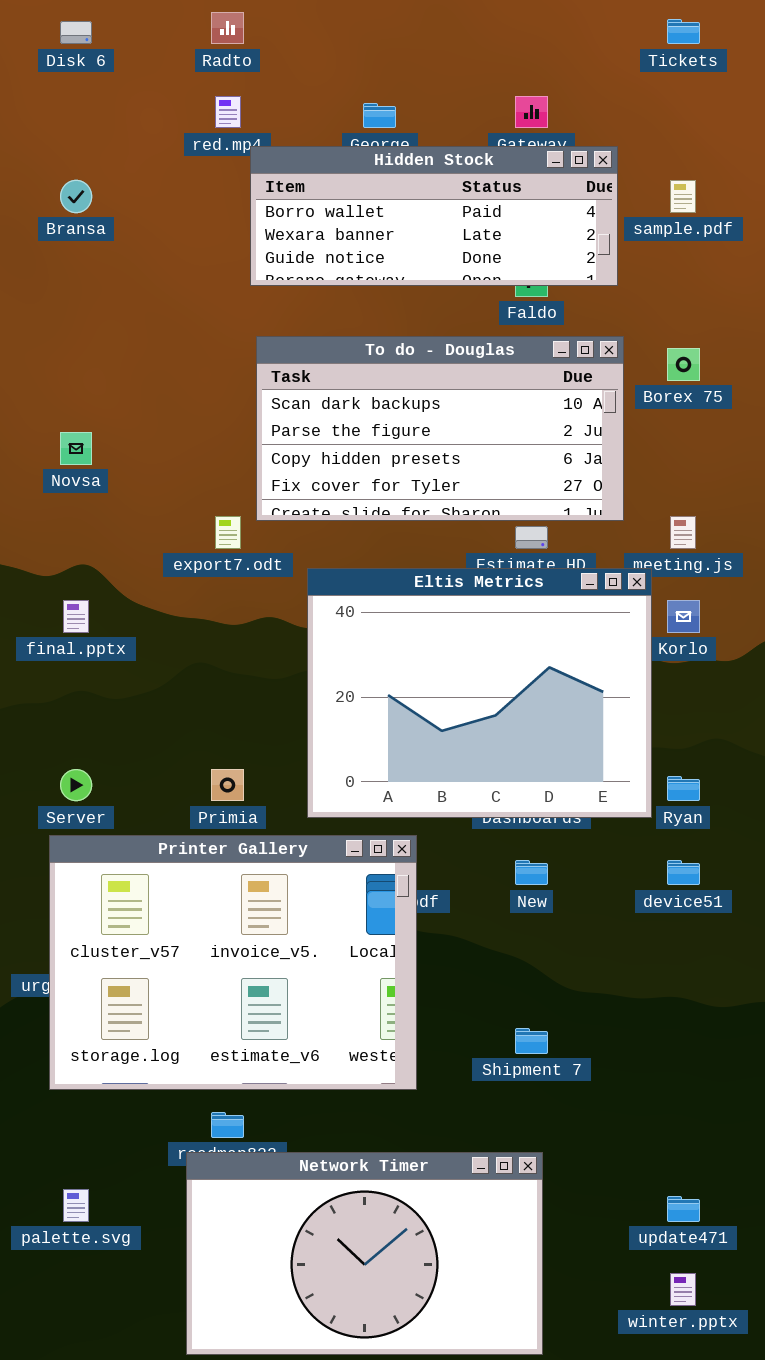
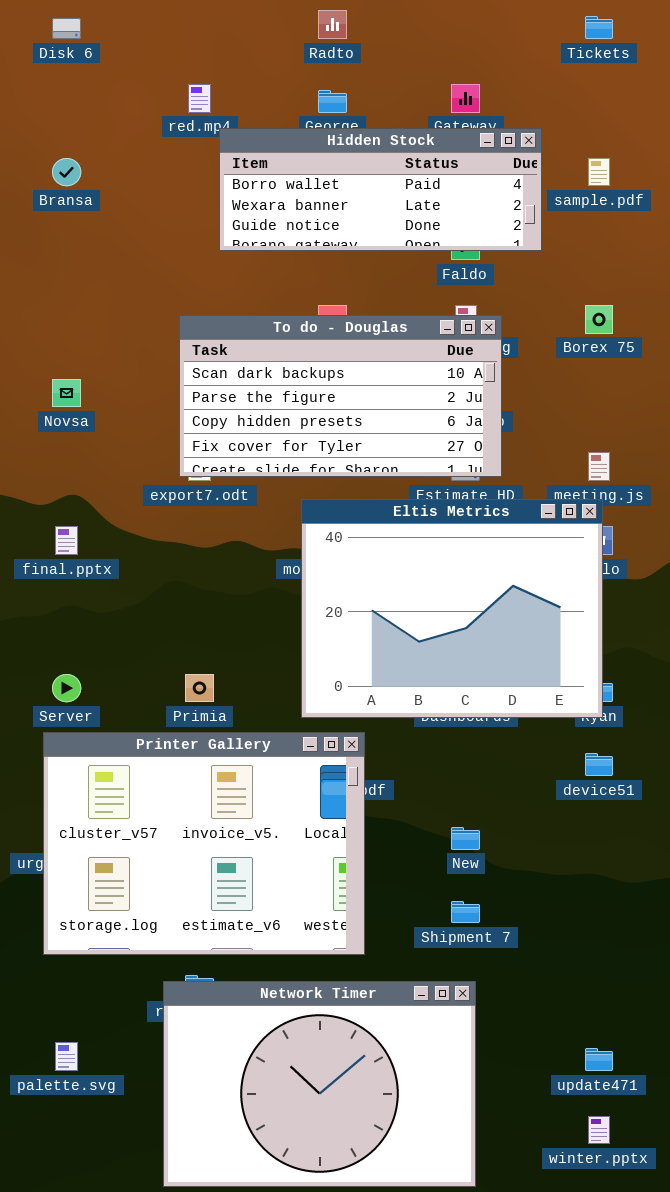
Radto: [211,12,244,44] -> [318,10,347,39], moved
To do - Douglas: [256,336,624,521] -> [179,315,502,477], moved
Eltis Metrics: [307,568,652,818] -> [301,499,603,718], moved
New: [515,860,548,885] -> [451,827,480,850], moved
Network Timer: [186,1152,543,1355] -> [163,981,476,1187], resized

